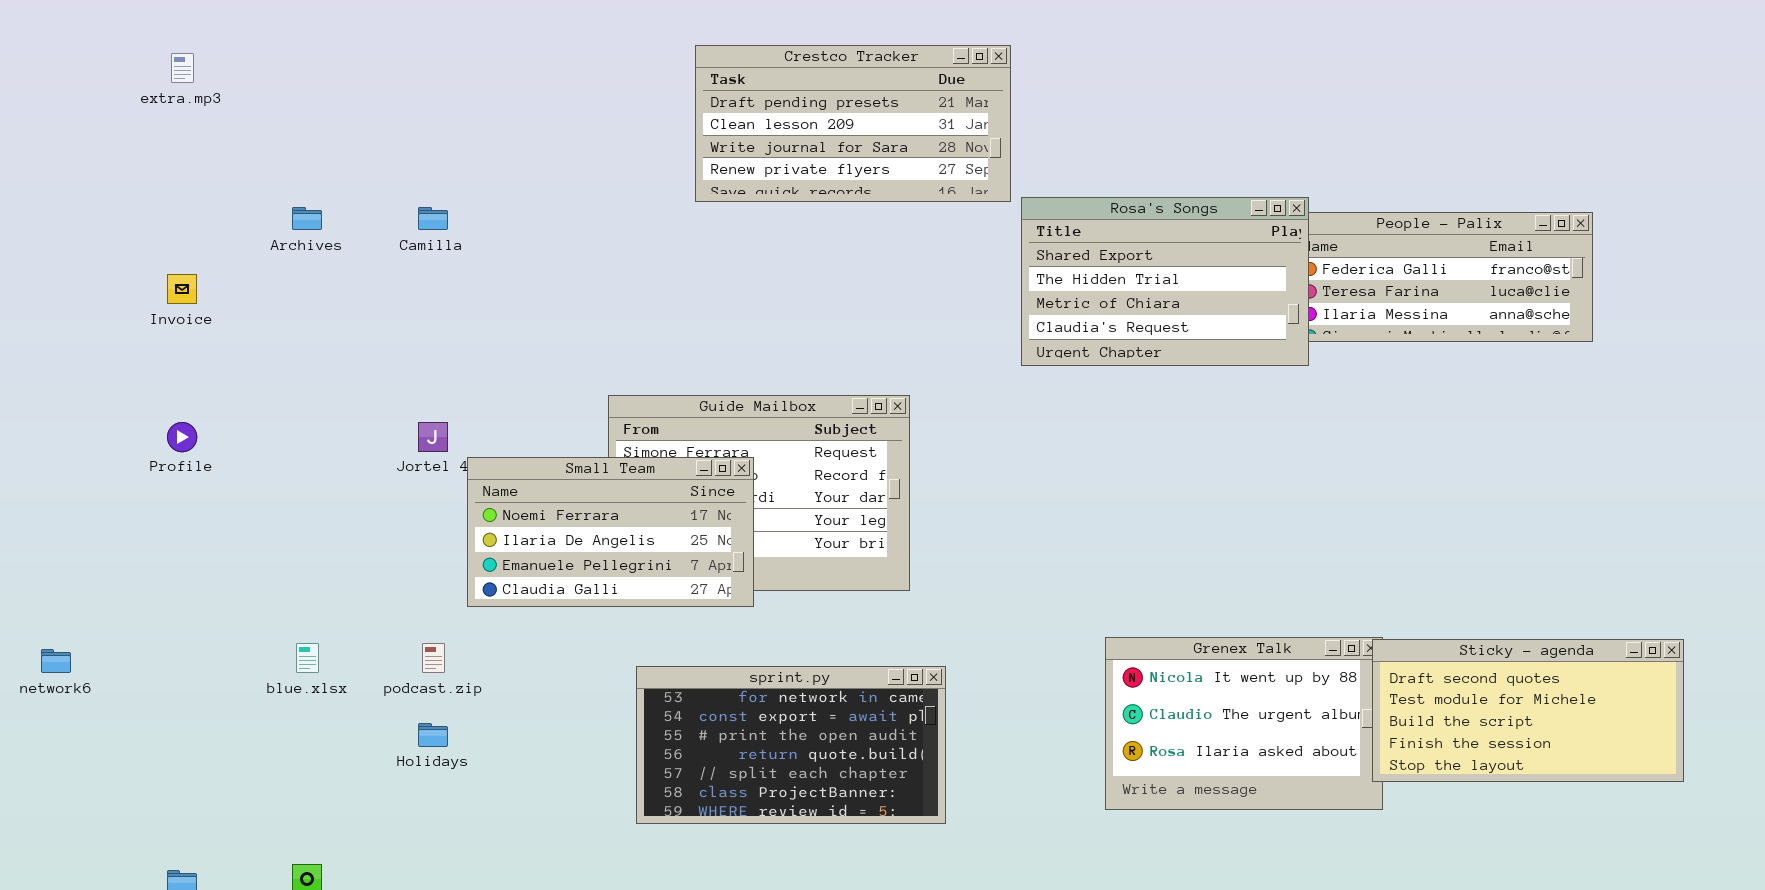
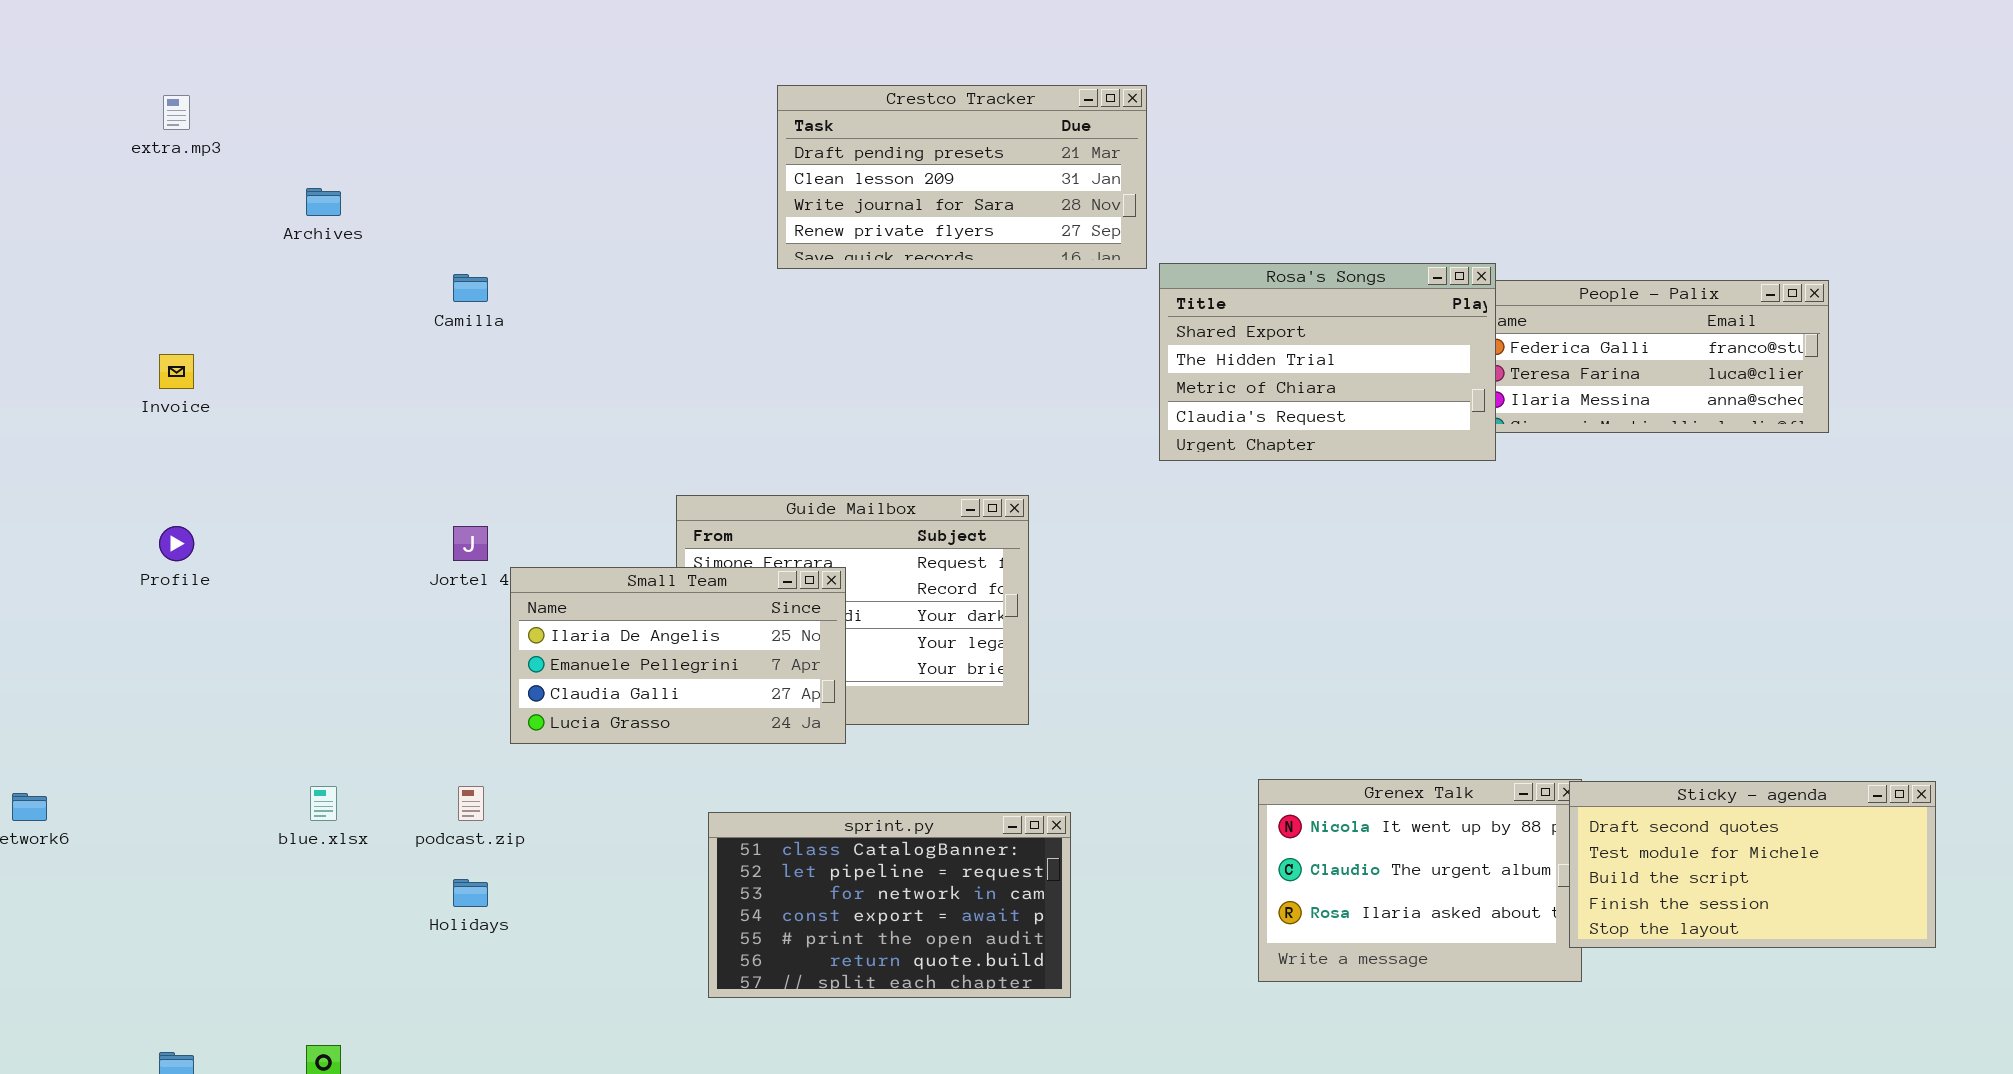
Archives: [292,207,322,230] -> [306,188,341,216], moved
Small Team: [467,457,754,607] -> [510,567,846,744], scrolled down 1 row
sprint.py: [636,666,946,824] -> [708,812,1071,998], scrolled up 2 rows

